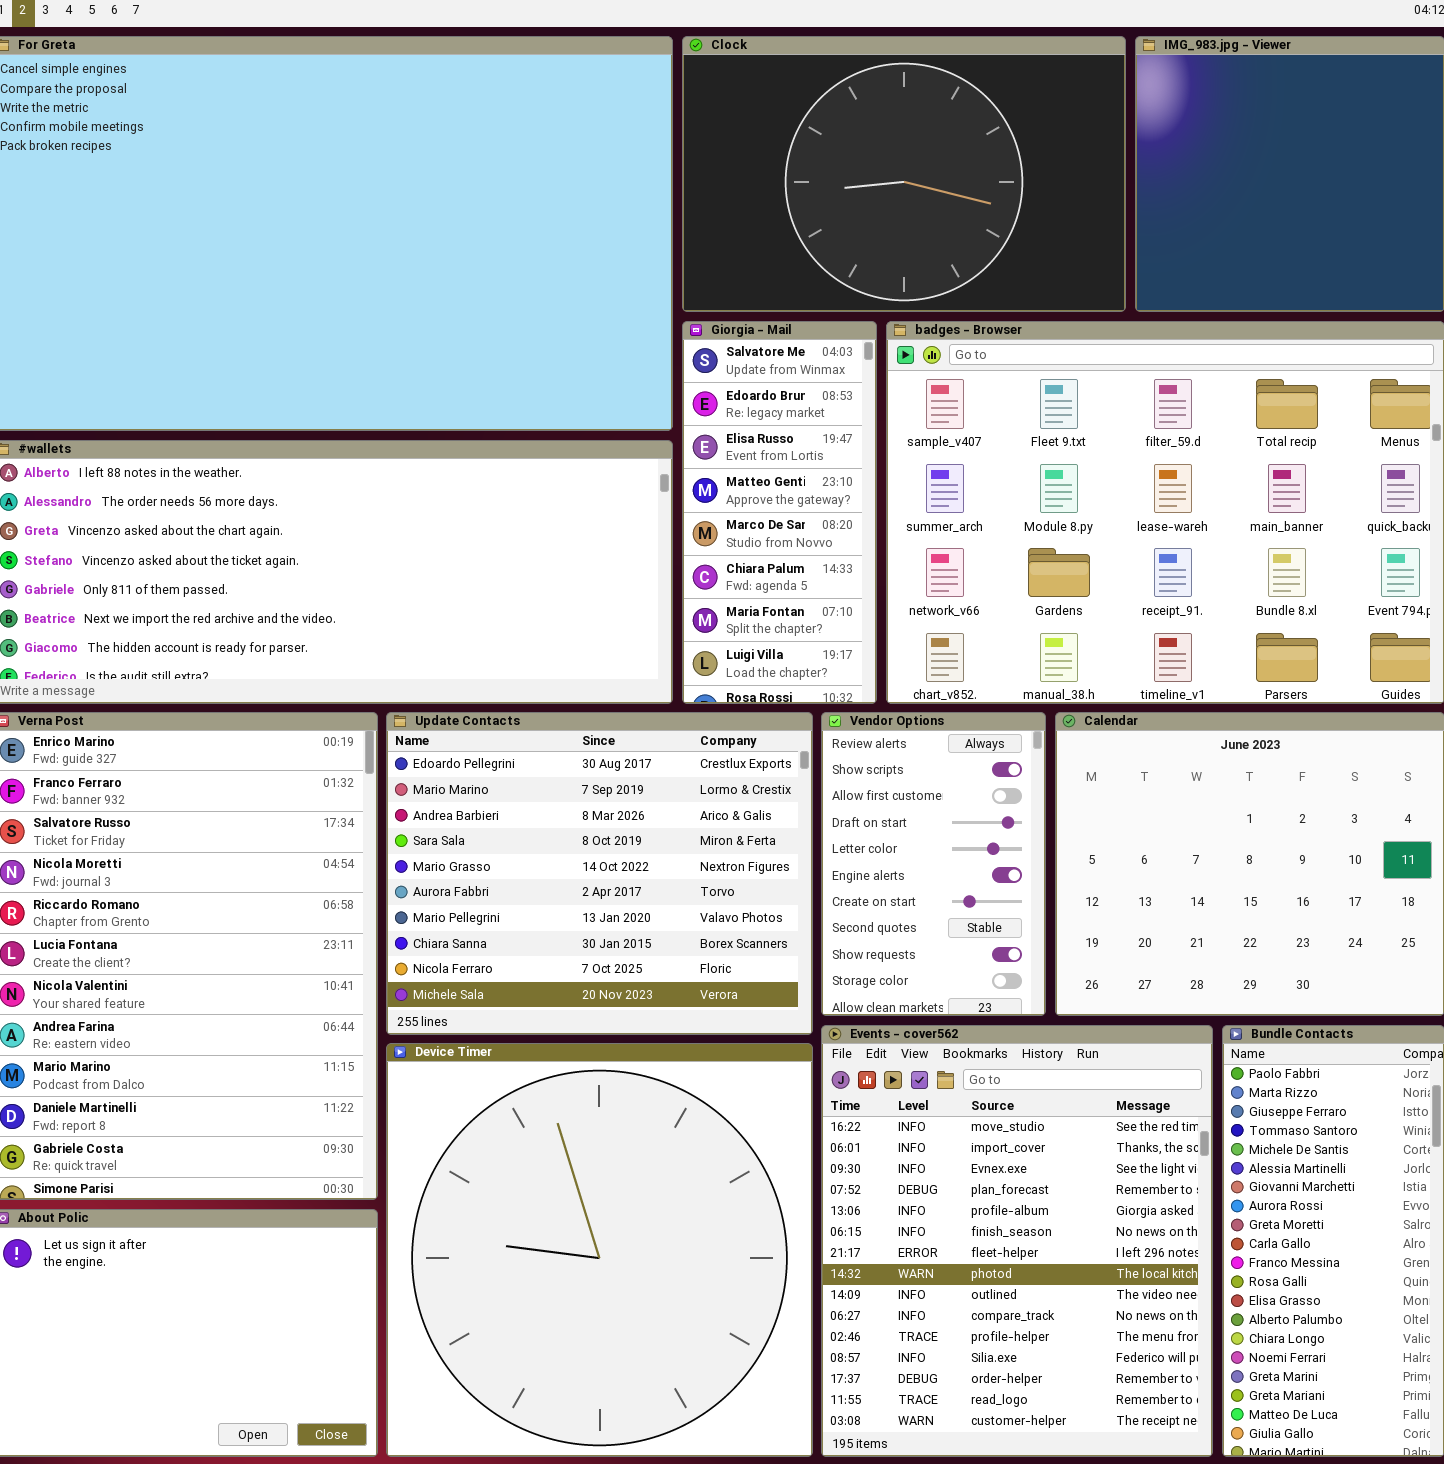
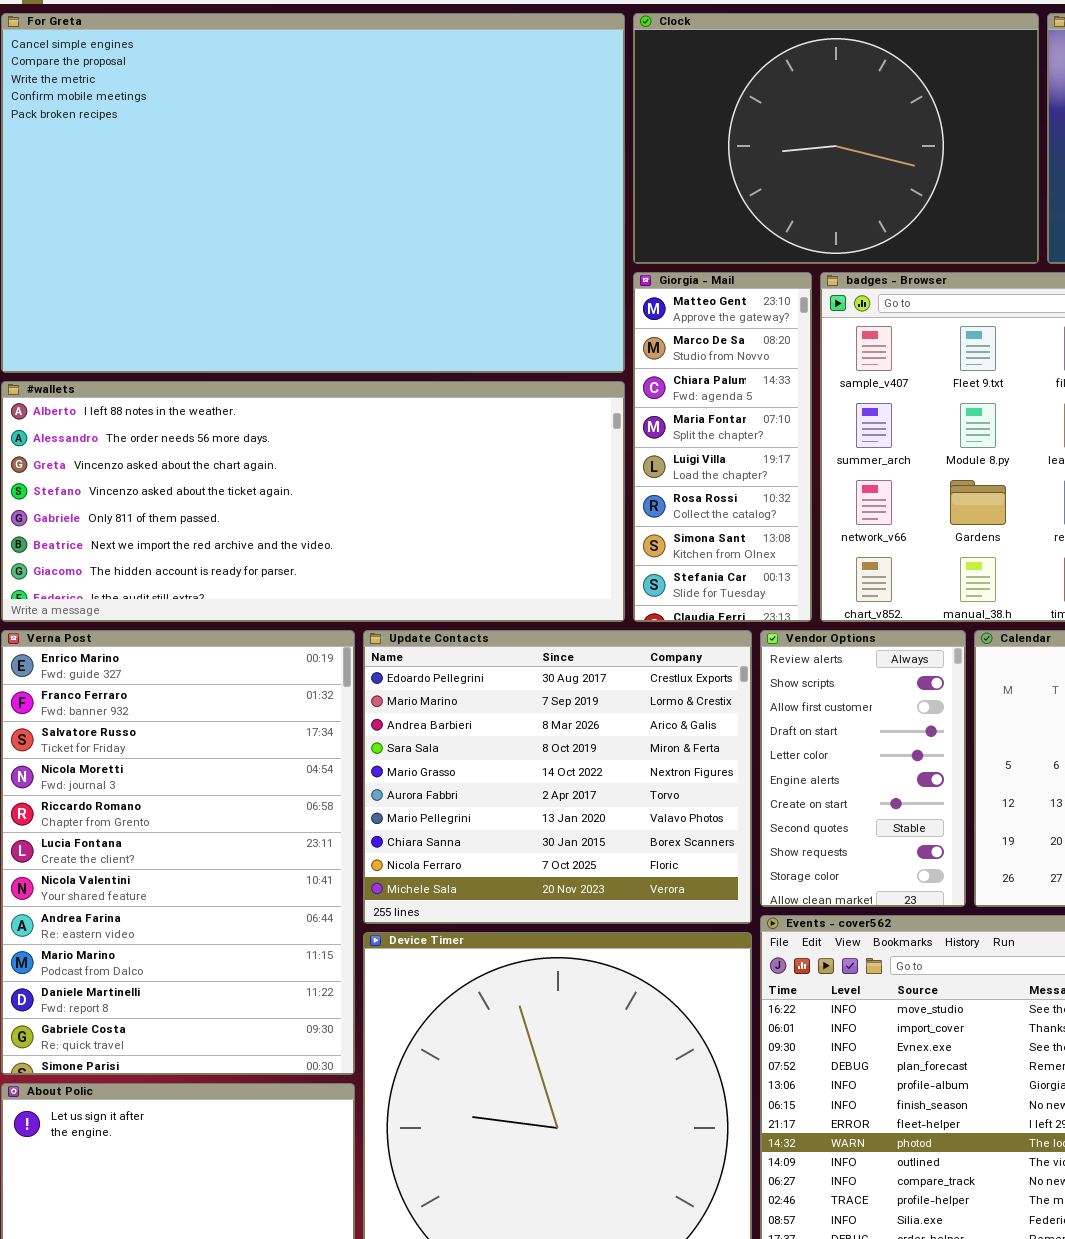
Giorgia - Mail: [682,321,877,704] -> [633,272,812,622], scrolled down 3 rows

